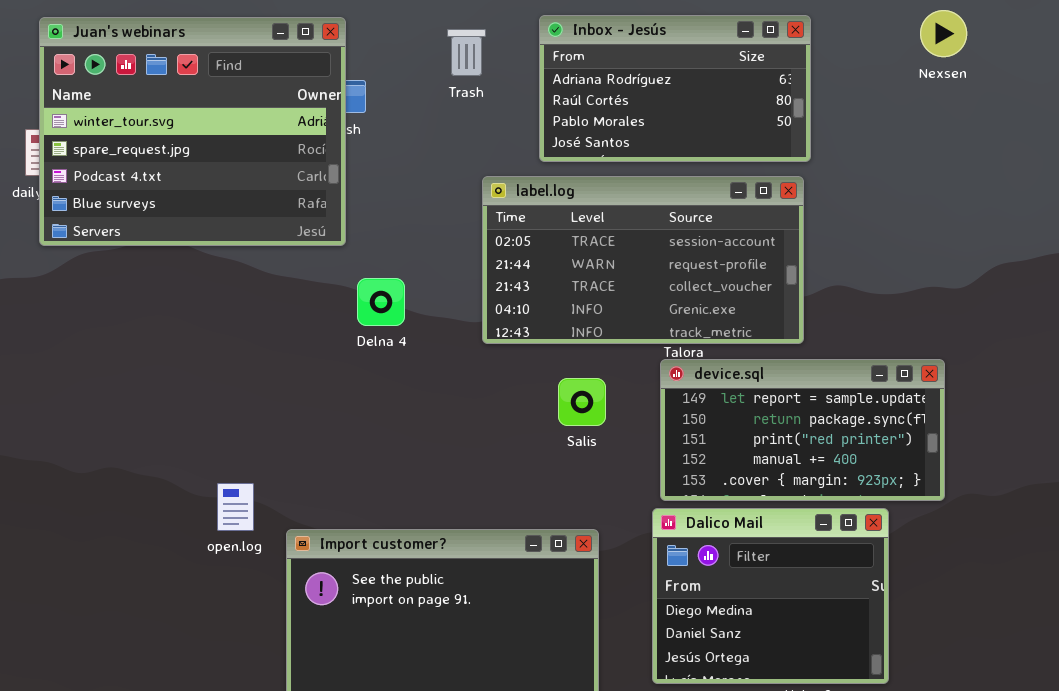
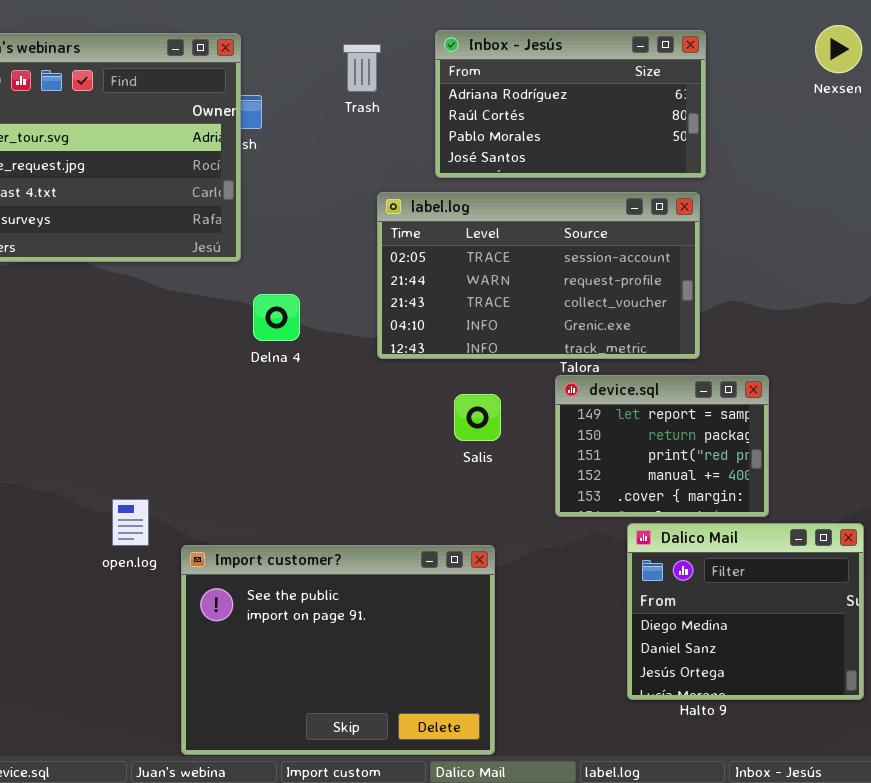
device.sql: [660,359,945,501] -> [555,375,769,517], resized
Dalico Mail: [652,508,889,684] -> [627,523,864,700], moved

